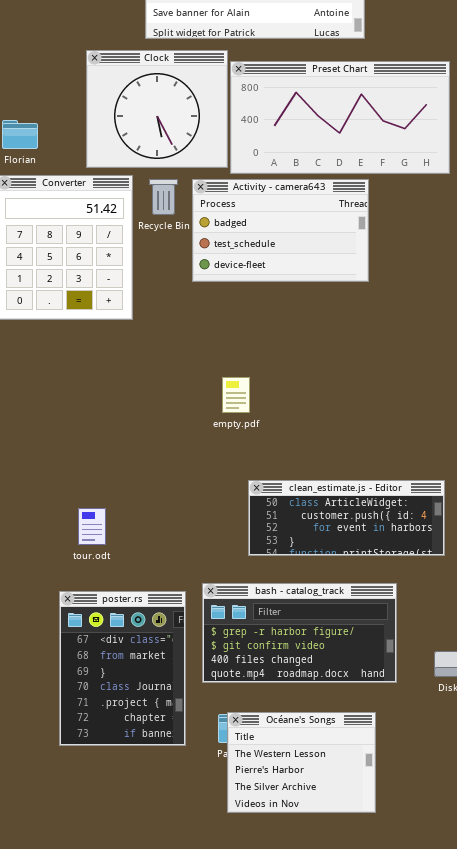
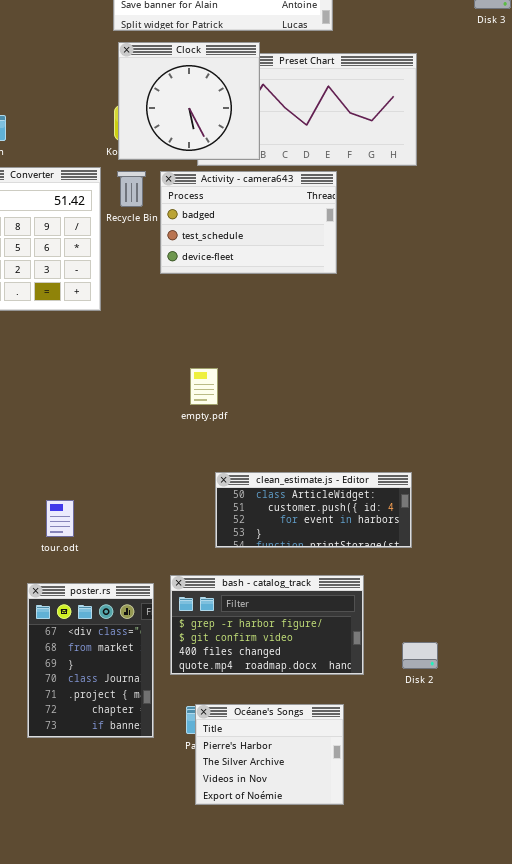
Clock: [86,50,228,168] -> [118,42,260,160], moved
Océane's Songs: [227,712,376,813] -> [195,704,344,805], scrolled down 1 row

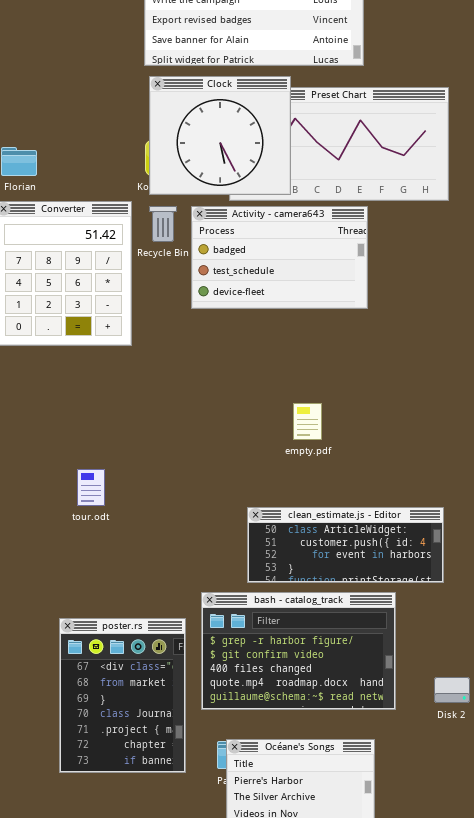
empty.pdf: [190,368,218,405] -> [293,403,322,440], moved
tour.odt: [46,500,74,537] -> [77,469,105,506], moved
bash - catalog_track: [170,575,364,675] -> [201,592,396,710], resized

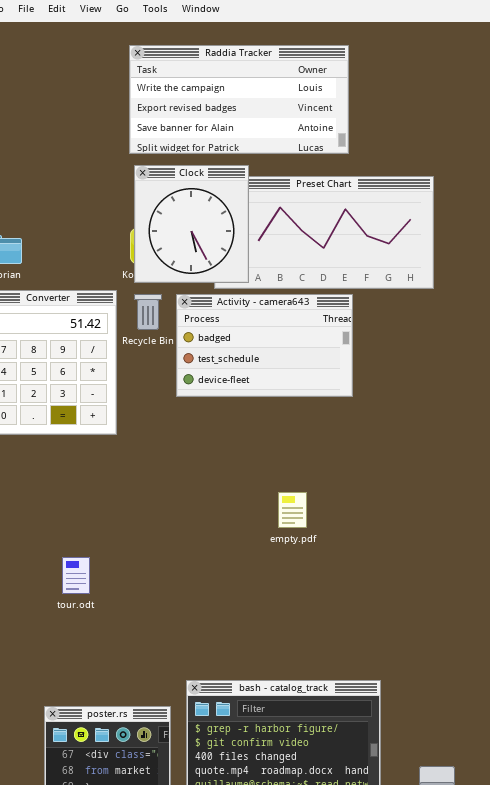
Clock: [149,76,291,195] -> [134,165,249,283], resized
clean_estimate.js - Editor: [247,507,444,583] -> none, closed

